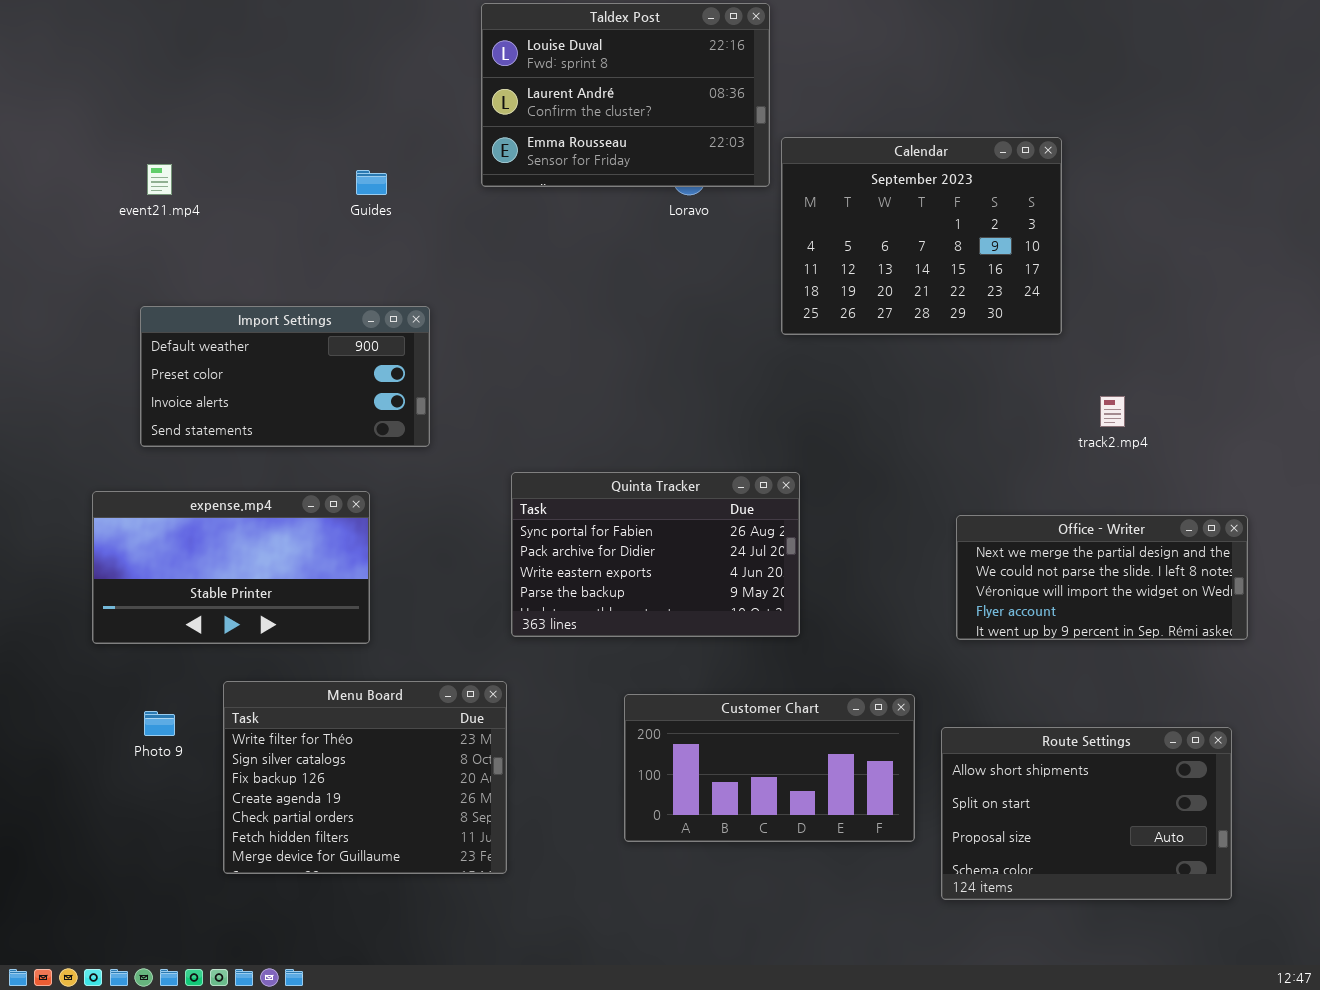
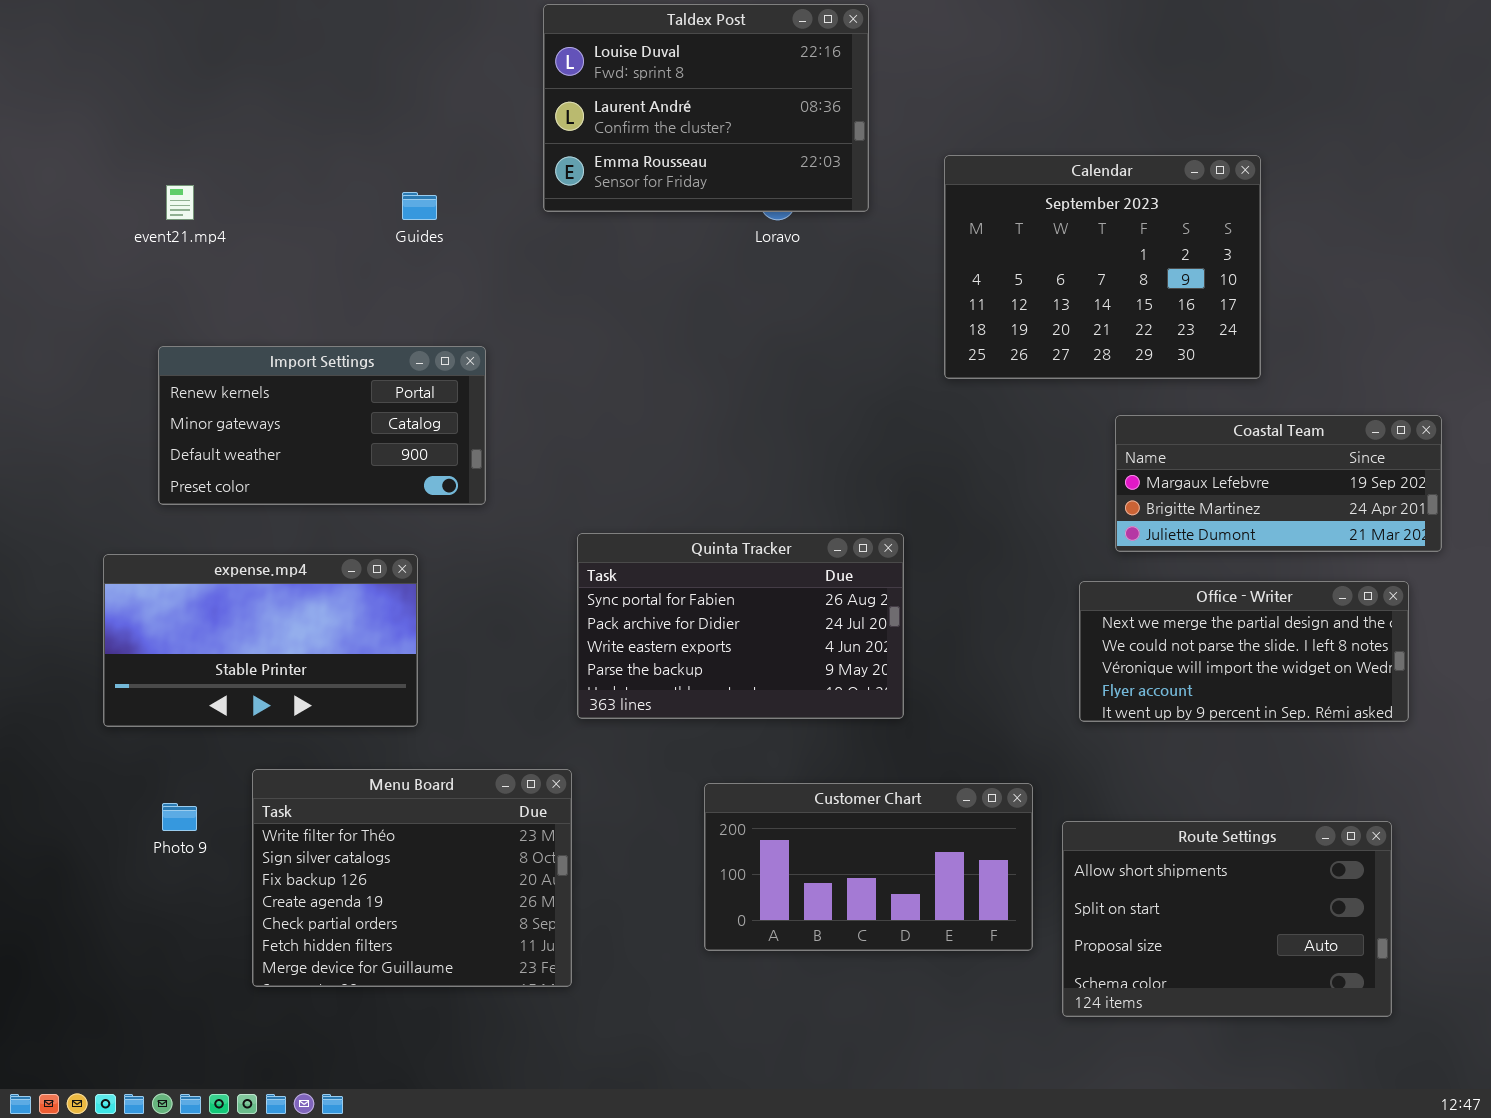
Calendar: [781,137,1062,335] -> [944,155,1261,379], moved
Import Settings: [140,306,430,447] -> [158,346,486,505], scrolled up 2 rows
Coastal Team: none -> [1115,415,1442,552], opened

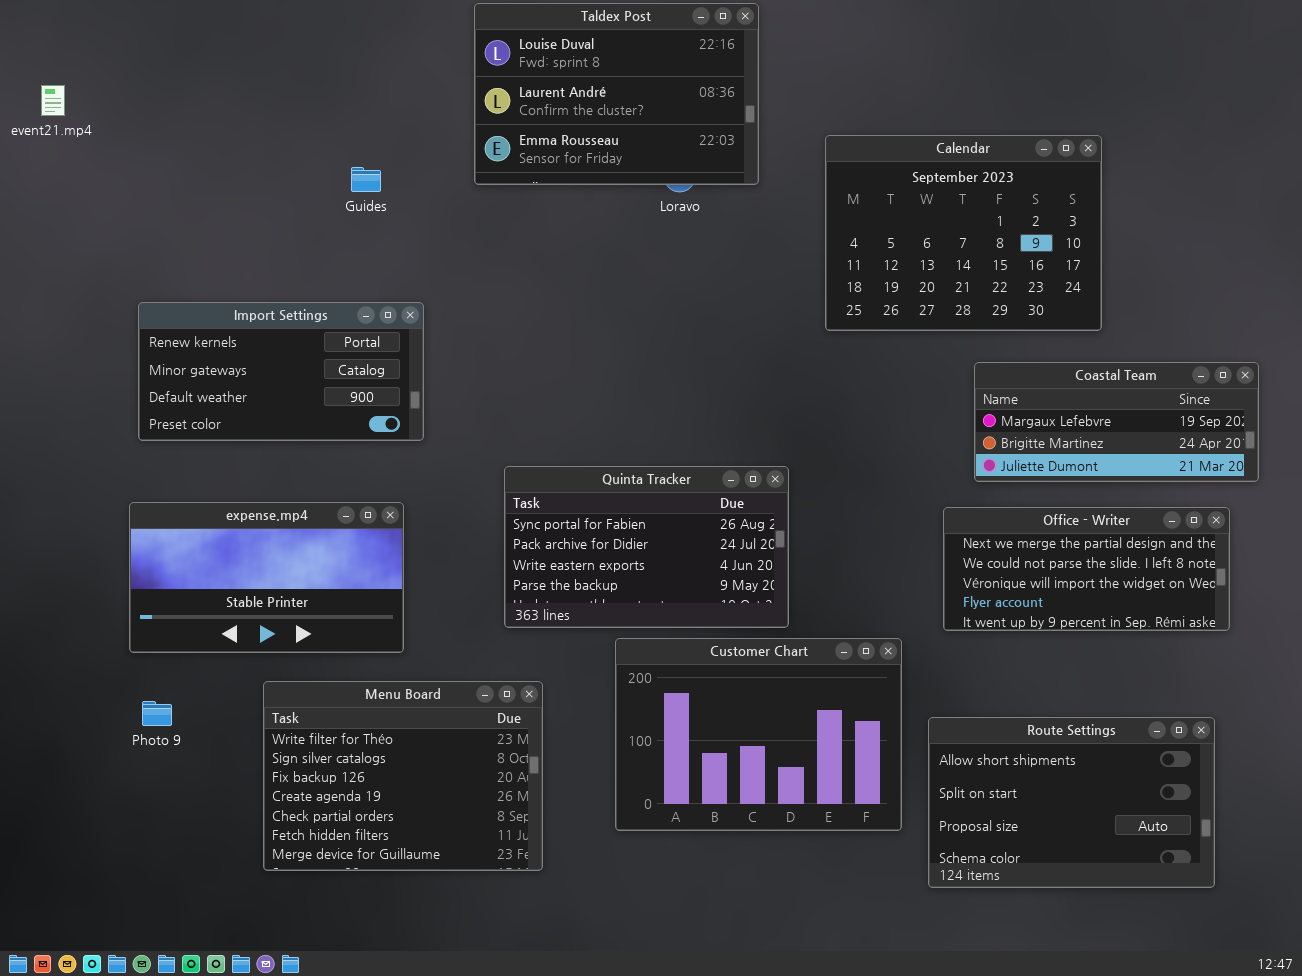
event21.mp4: [166,185,194,220] -> [41,85,65,116], moved
expense.mp4: [103,554,418,727] -> [129,502,404,653], moved
Menu Board: [252,769,572,987] -> [263,681,543,871], moved
Customer Chart: [704,783,1033,951] -> [615,638,902,831], resized

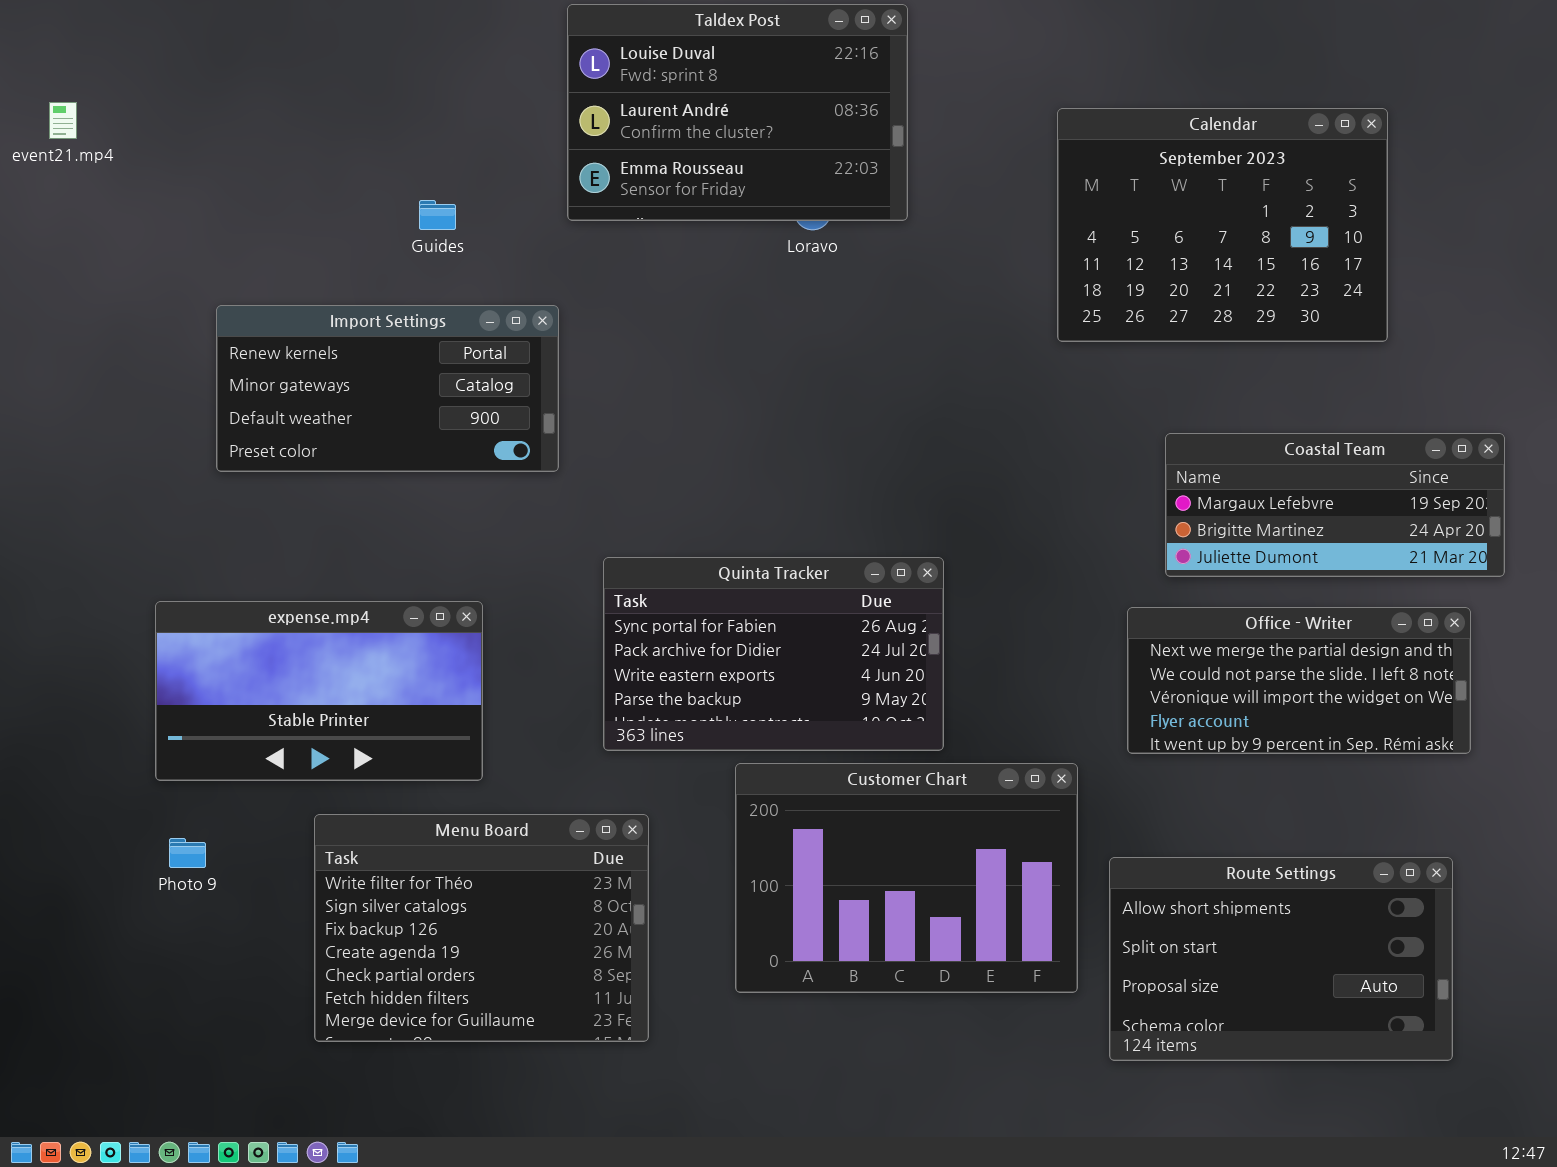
Calendar: [825,135,1102,331] -> [1057,108,1388,342], moved
Import Settings: [138,302,424,441] -> [216,305,559,472], moved

